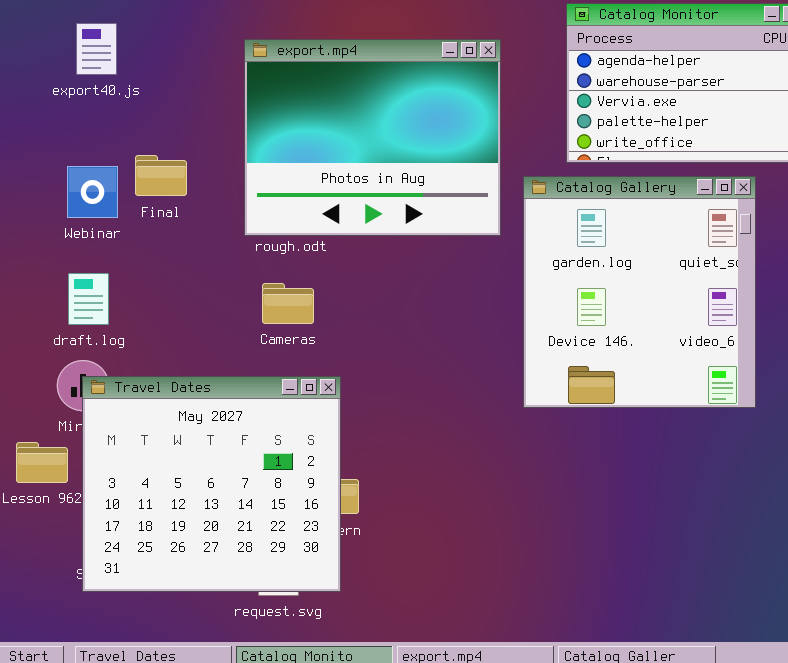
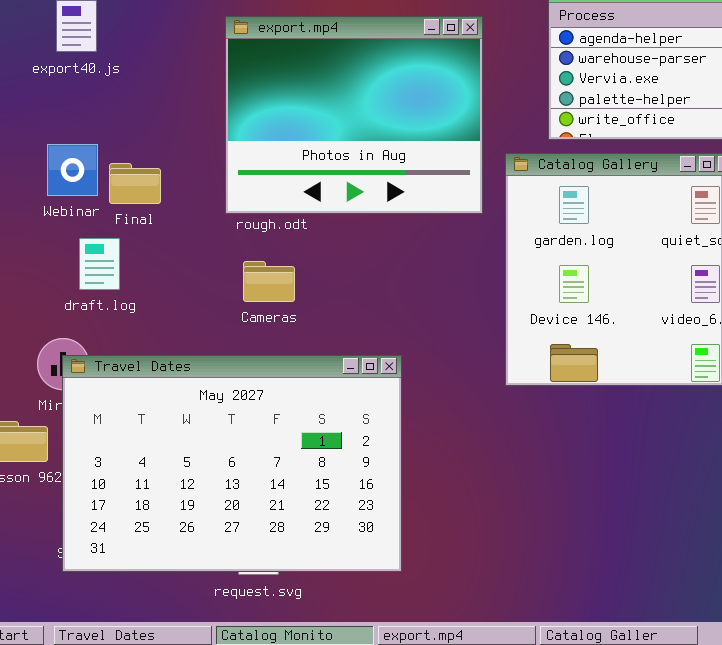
Final: [135,155,187,196] -> [109,163,161,204], moved
draft.log: [68,273,109,325] -> [79,238,120,290], moved
Travel Dates: [82,376,341,592] -> [62,355,402,572], resized

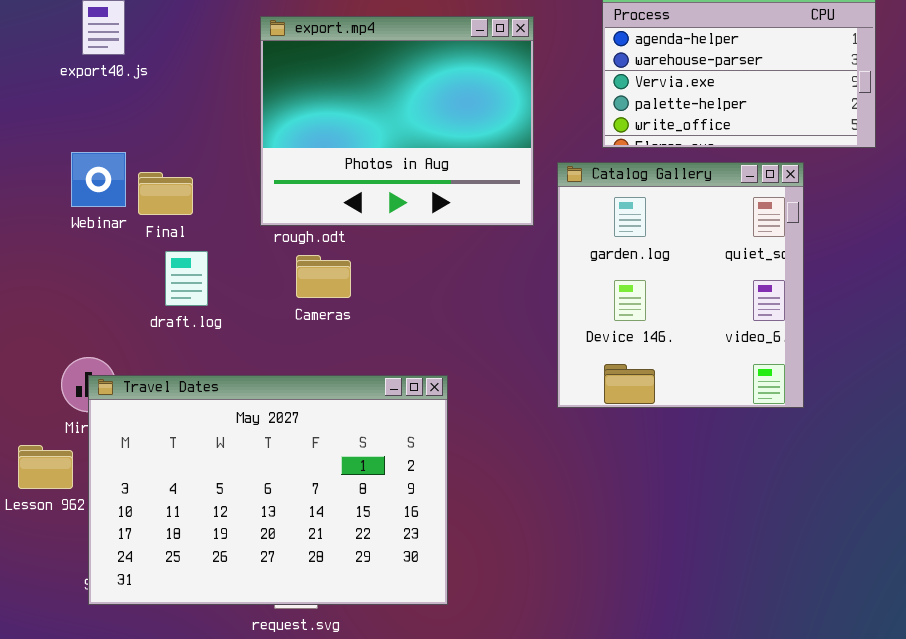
draft.log: [79,238,120,290] -> [165,251,208,306], moved
Cameras: [243,261,295,302] -> [296,255,351,298], moved

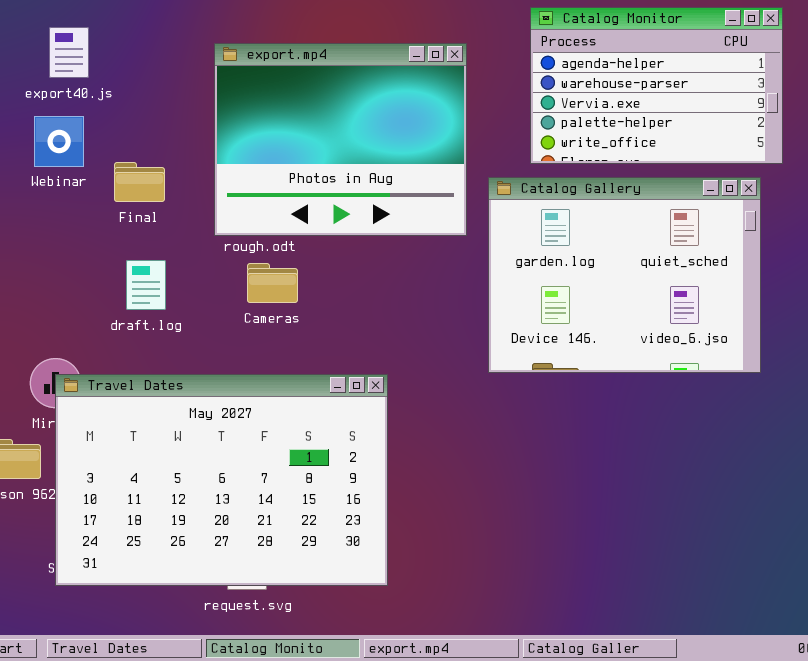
Webinar: [71,152,126,207] -> [34,116,84,167], moved
Catalog Gallery: [557,162,804,408] -> [488,177,761,373], resized
Final: [138,172,193,215] -> [114,162,165,202], moved

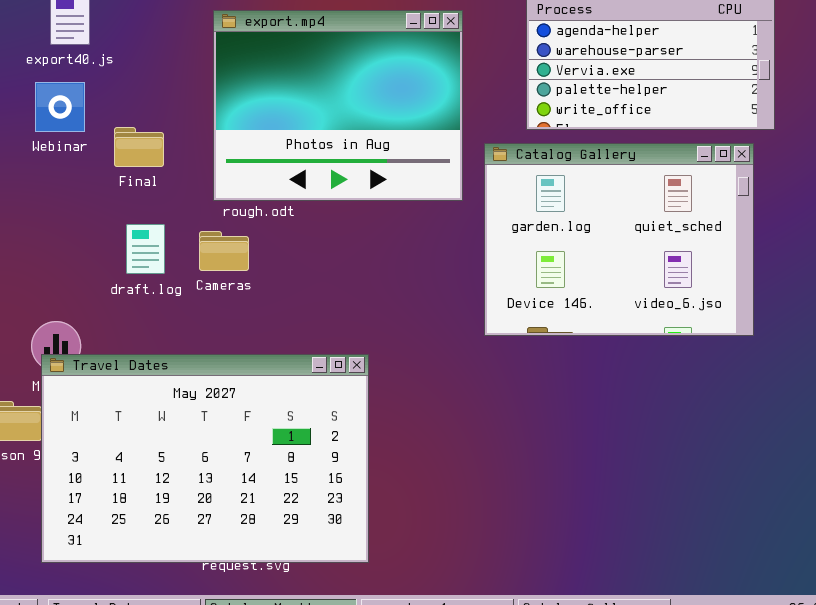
Cameras: [247,263,298,303] -> [199,231,249,271], moved
Travel Dates: [55,374,388,586] -> [41,354,369,563], moved

